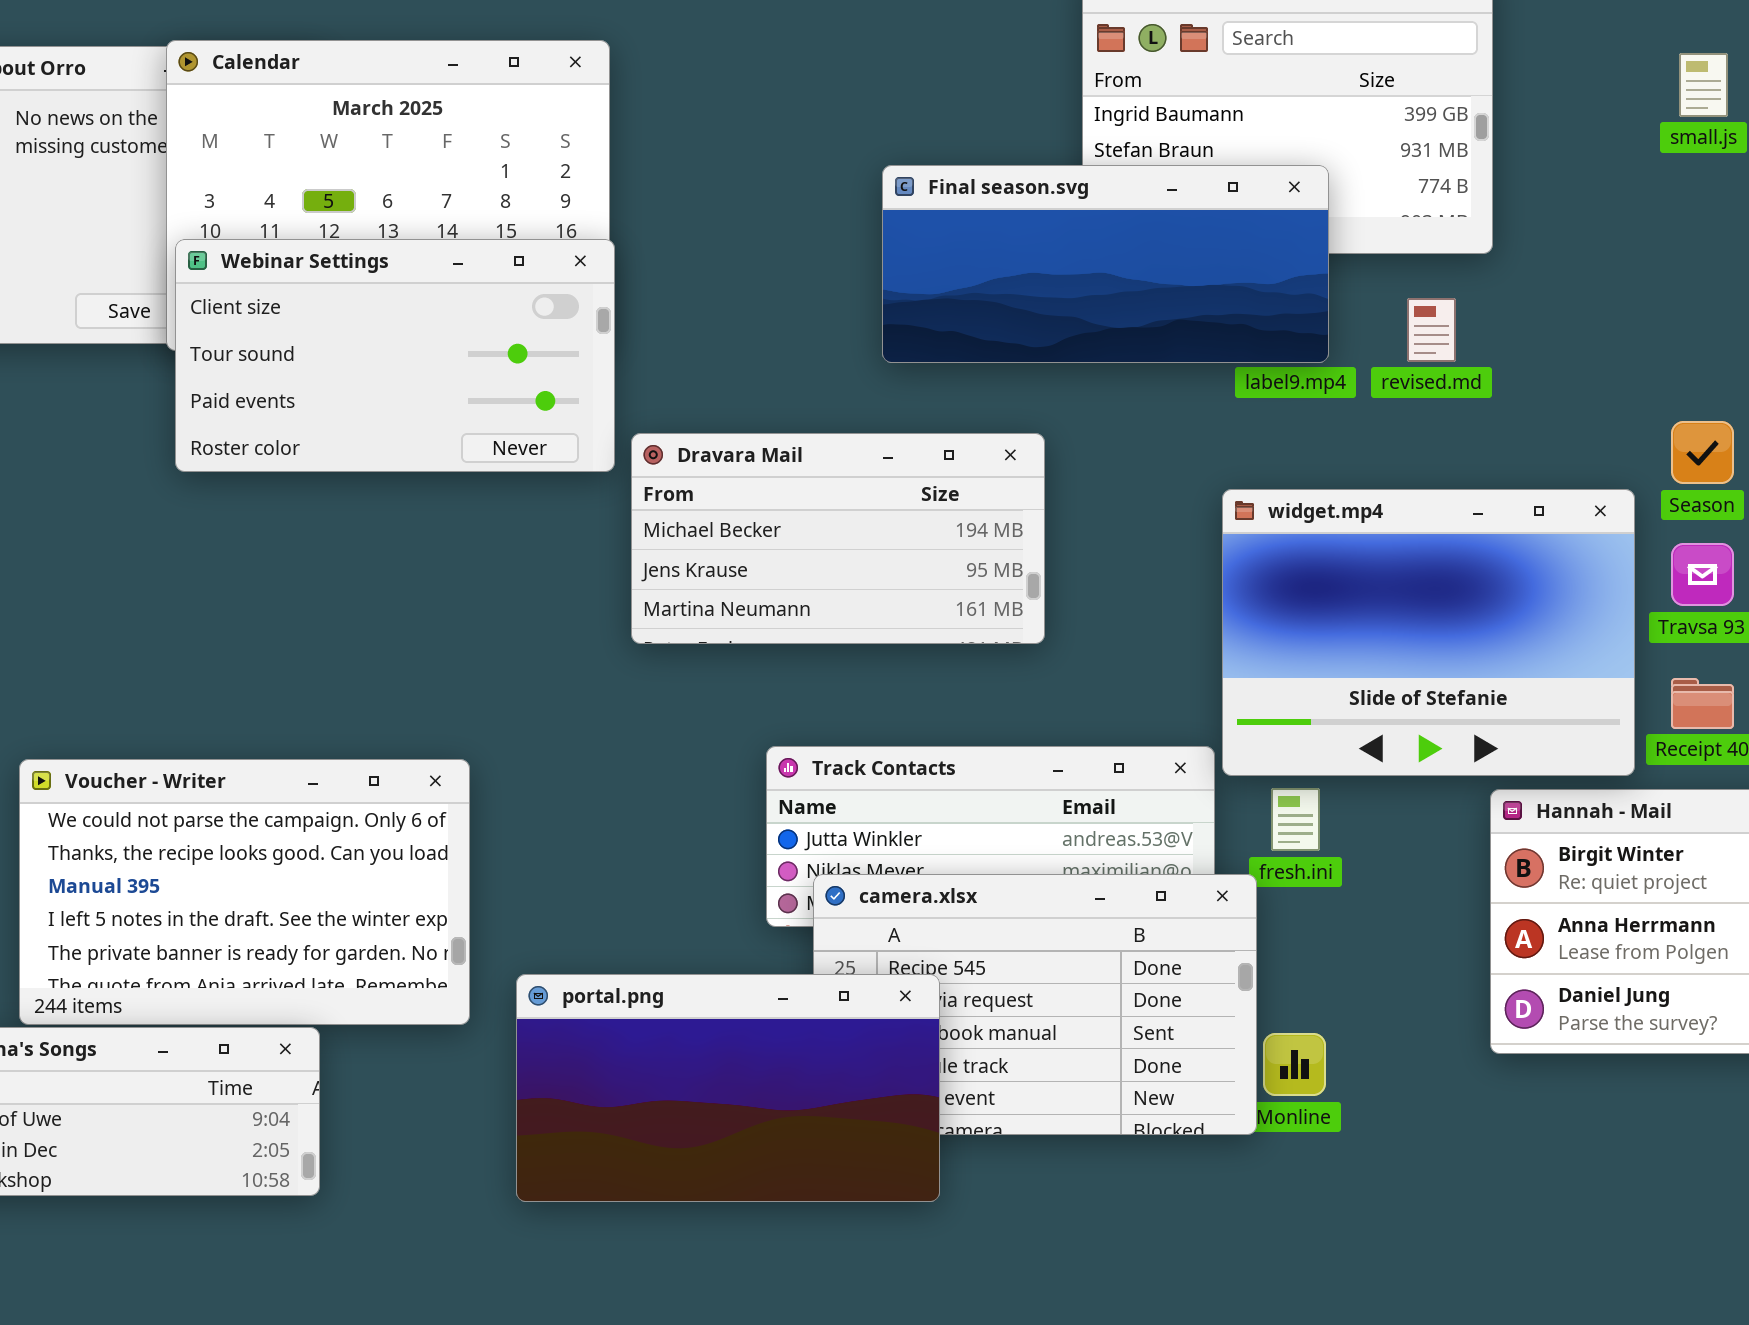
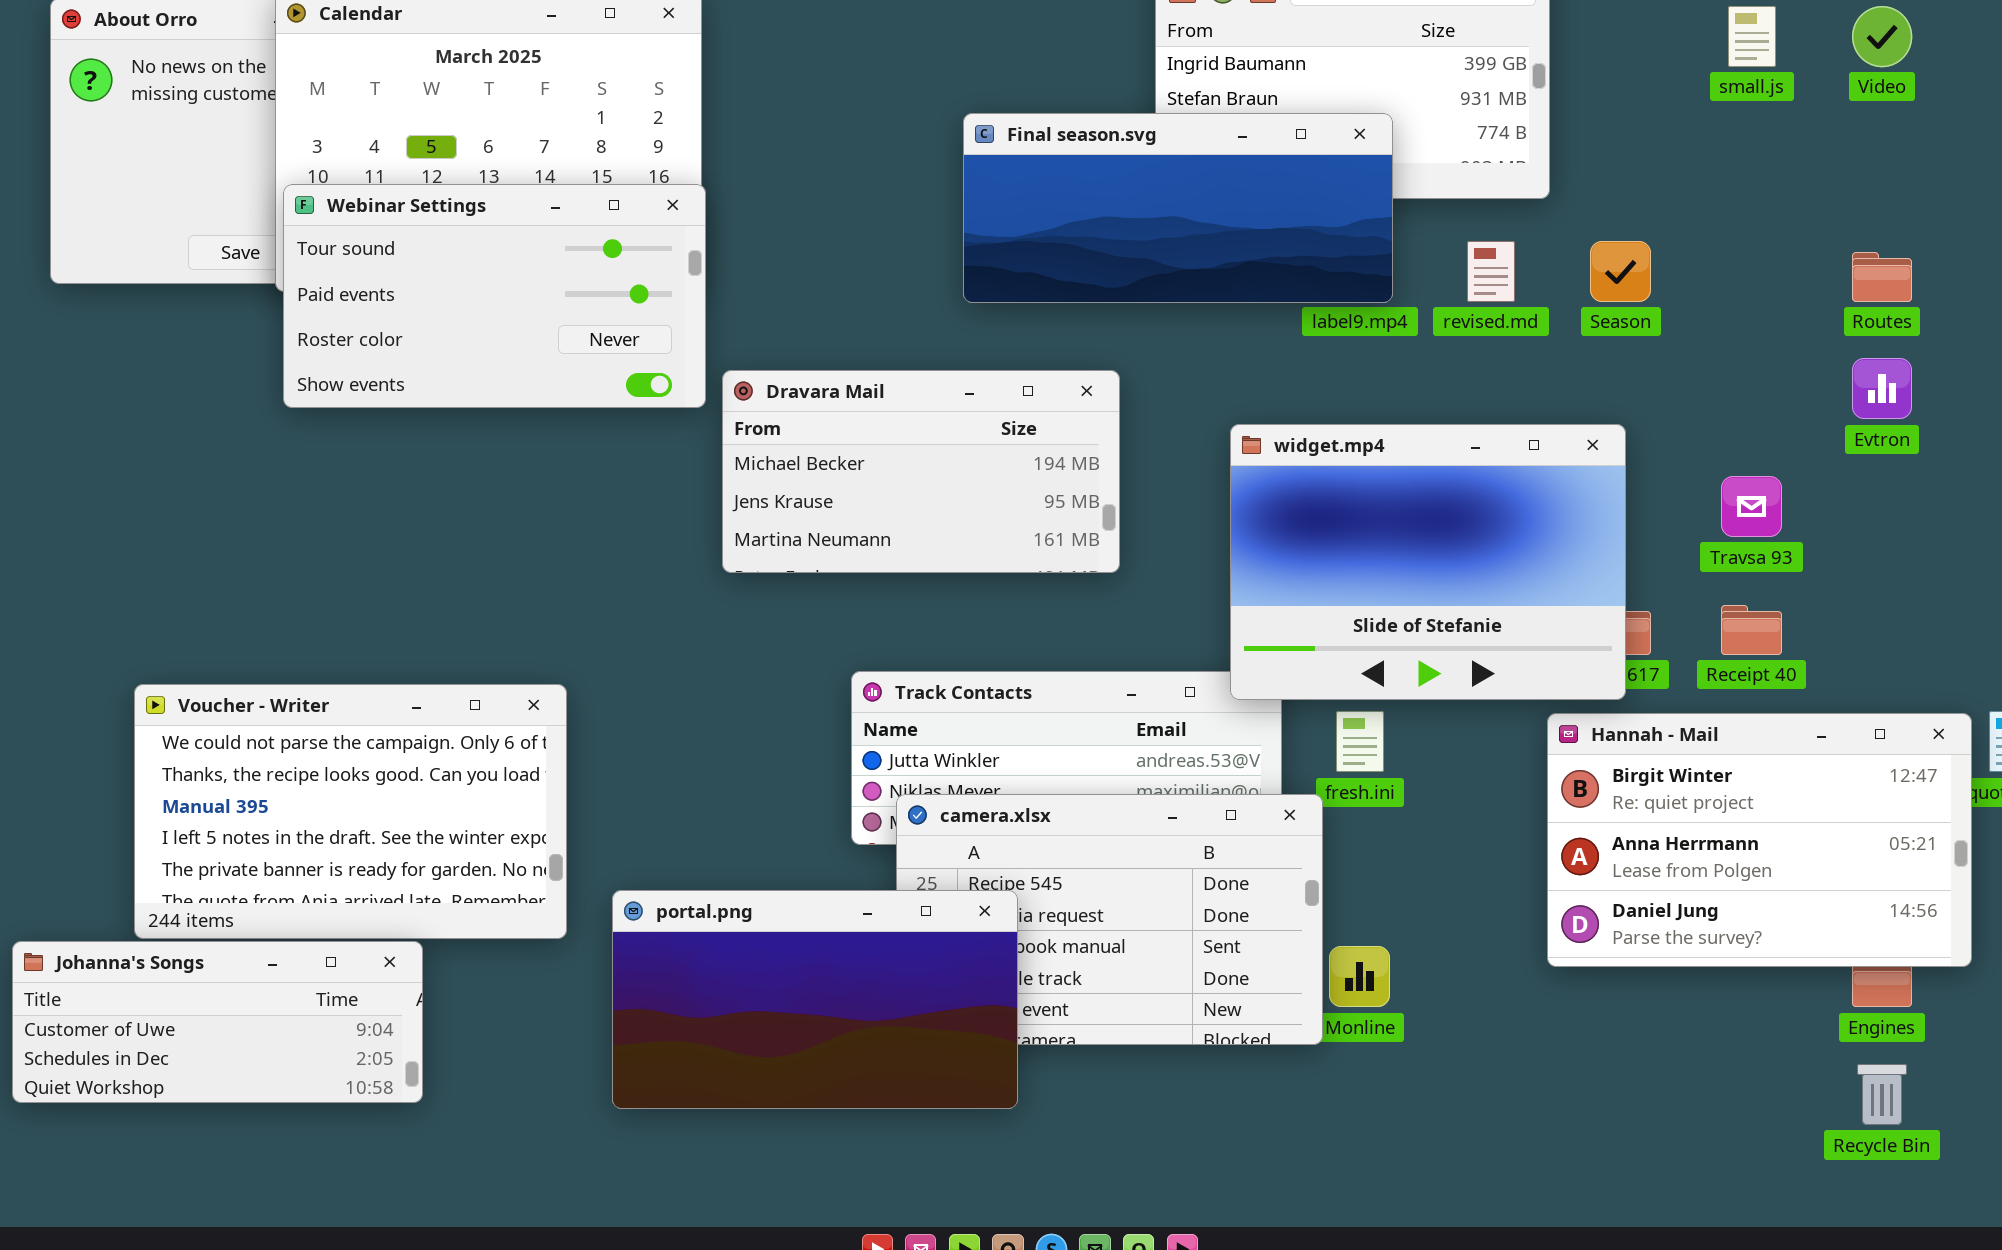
Webinar Settings: [175,239,615,472] -> [283,184,706,408], scrolled down 1 row
Season: [1671,421,1734,484] -> [1590,241,1651,302], moved
widget.mp4: [1222,489,1635,776] -> [1230,424,1626,700], moved

